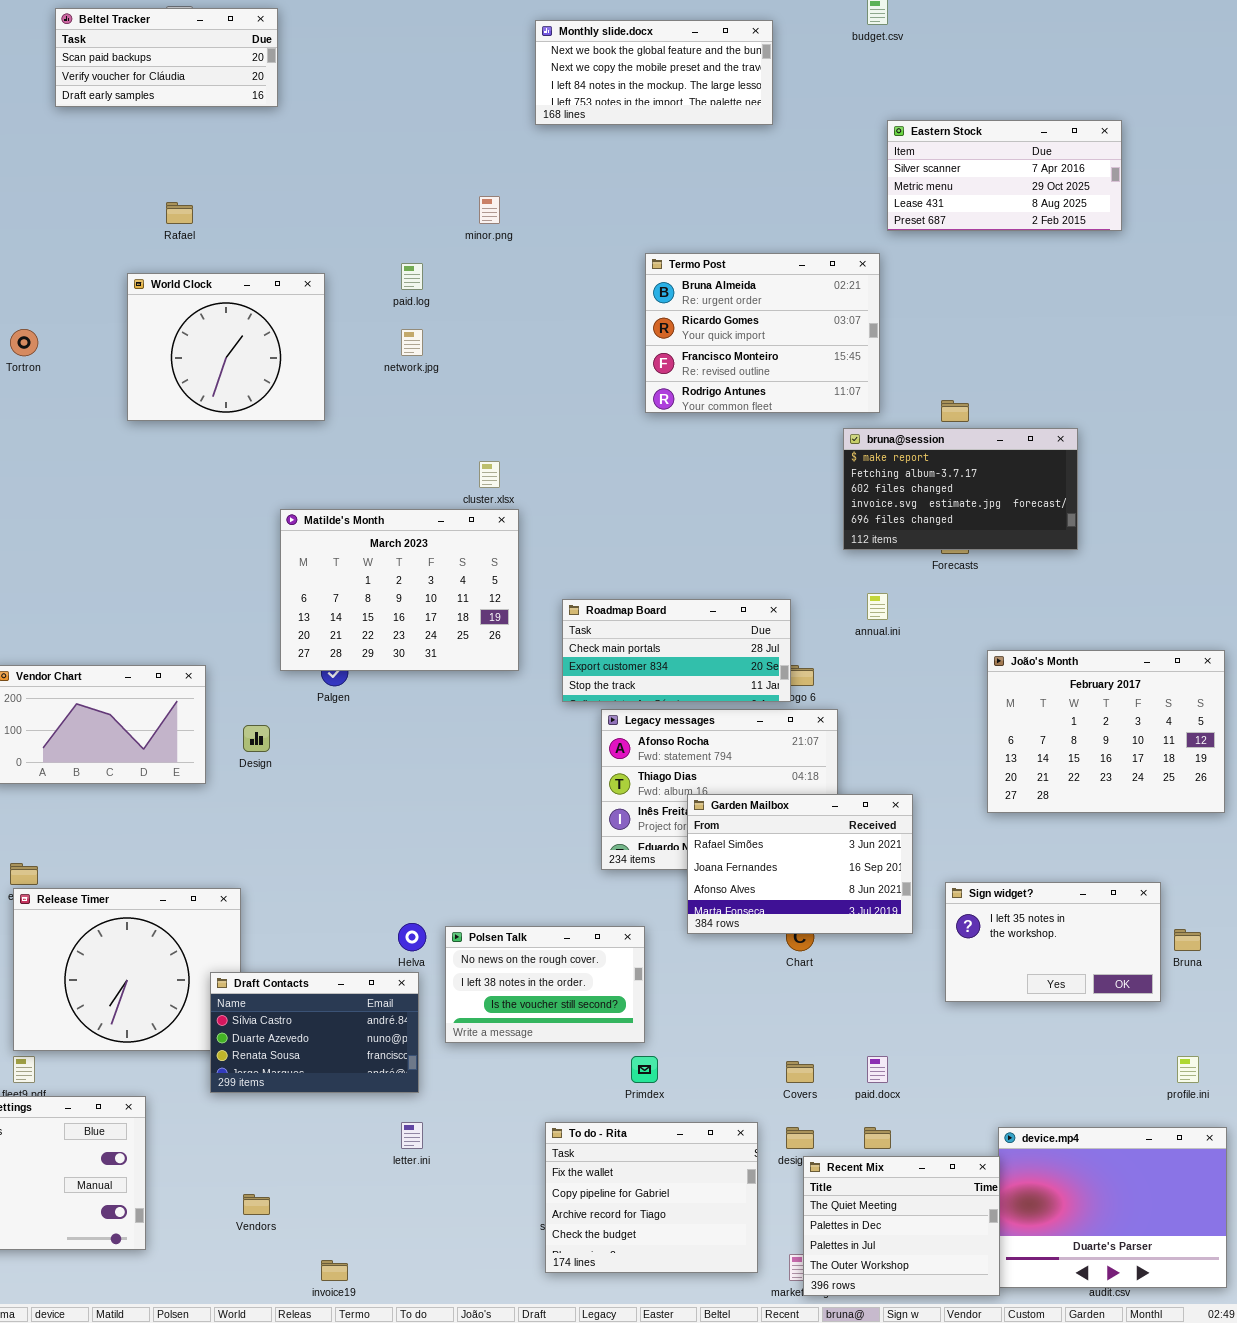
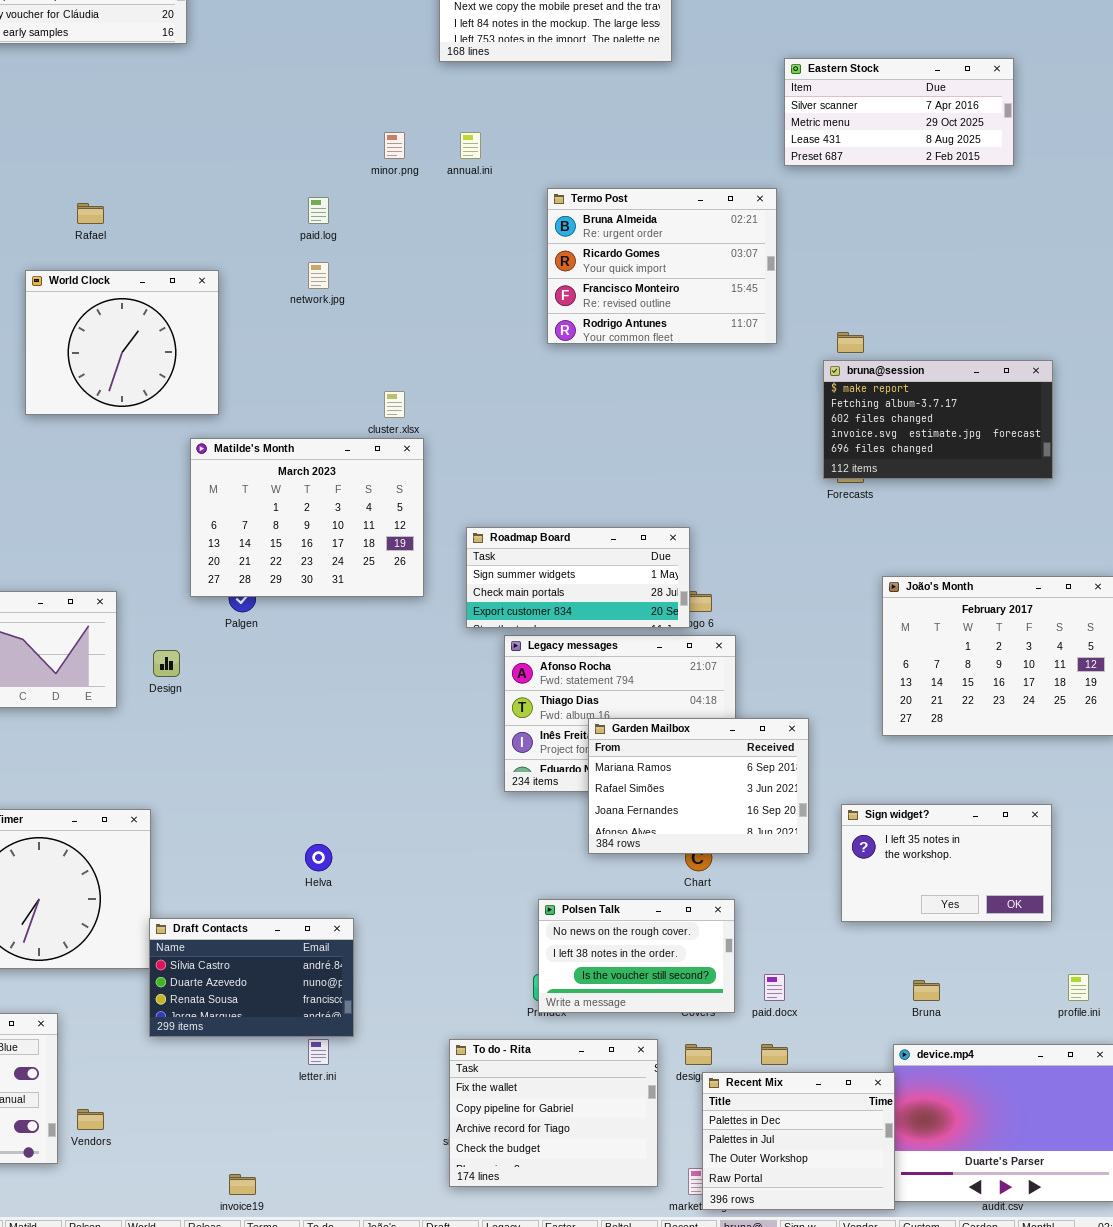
Rafael: [166,202,193,224] -> [77,203,104,224], moved
World Clock: [127,273,325,421] -> [25,270,219,415], moved
bruna@session: [843,428,1078,550] -> [823,360,1053,479], moved
annual.ini: [867,593,888,620] -> [460,132,481,159], moved
Roadmap Board: [562,599,791,702] -> [466,527,690,628], scrolled up 1 row
Garden Mailbox: [687,794,913,934] -> [588,718,809,854], scrolled up 1 row
Polsen Talk: [445,926,645,1043] -> [538,899,735,1013], moved
Bruna: [1174,929,1201,951] -> [913,980,940,1001], moved
Draft Contacts: [210,972,419,1093] -> [149,918,354,1037], moved
Recent Mix: [803,1156,1000,1296] -> [702,1072,895,1210], scrolled down 1 row
Vendors: [243,1194,270,1215] -> [77,1109,104,1130], moved

